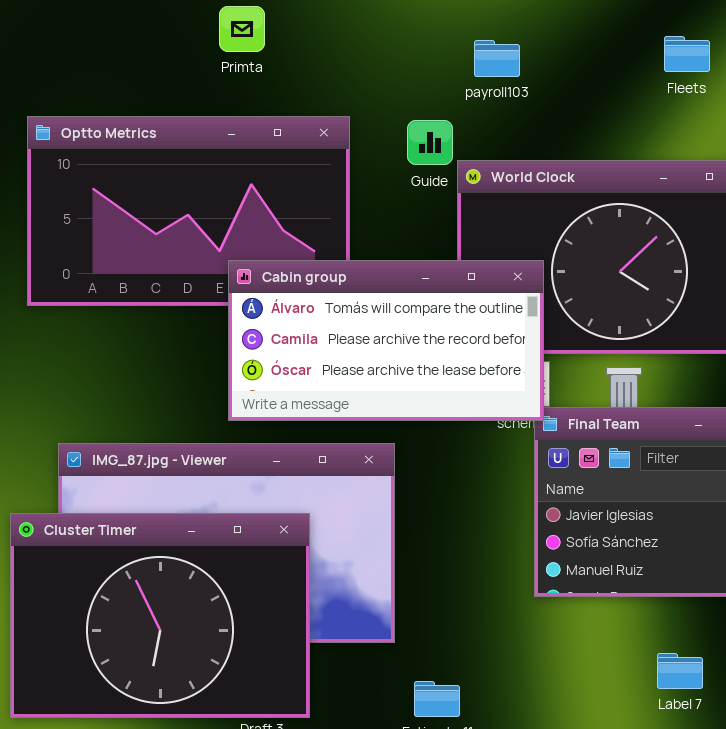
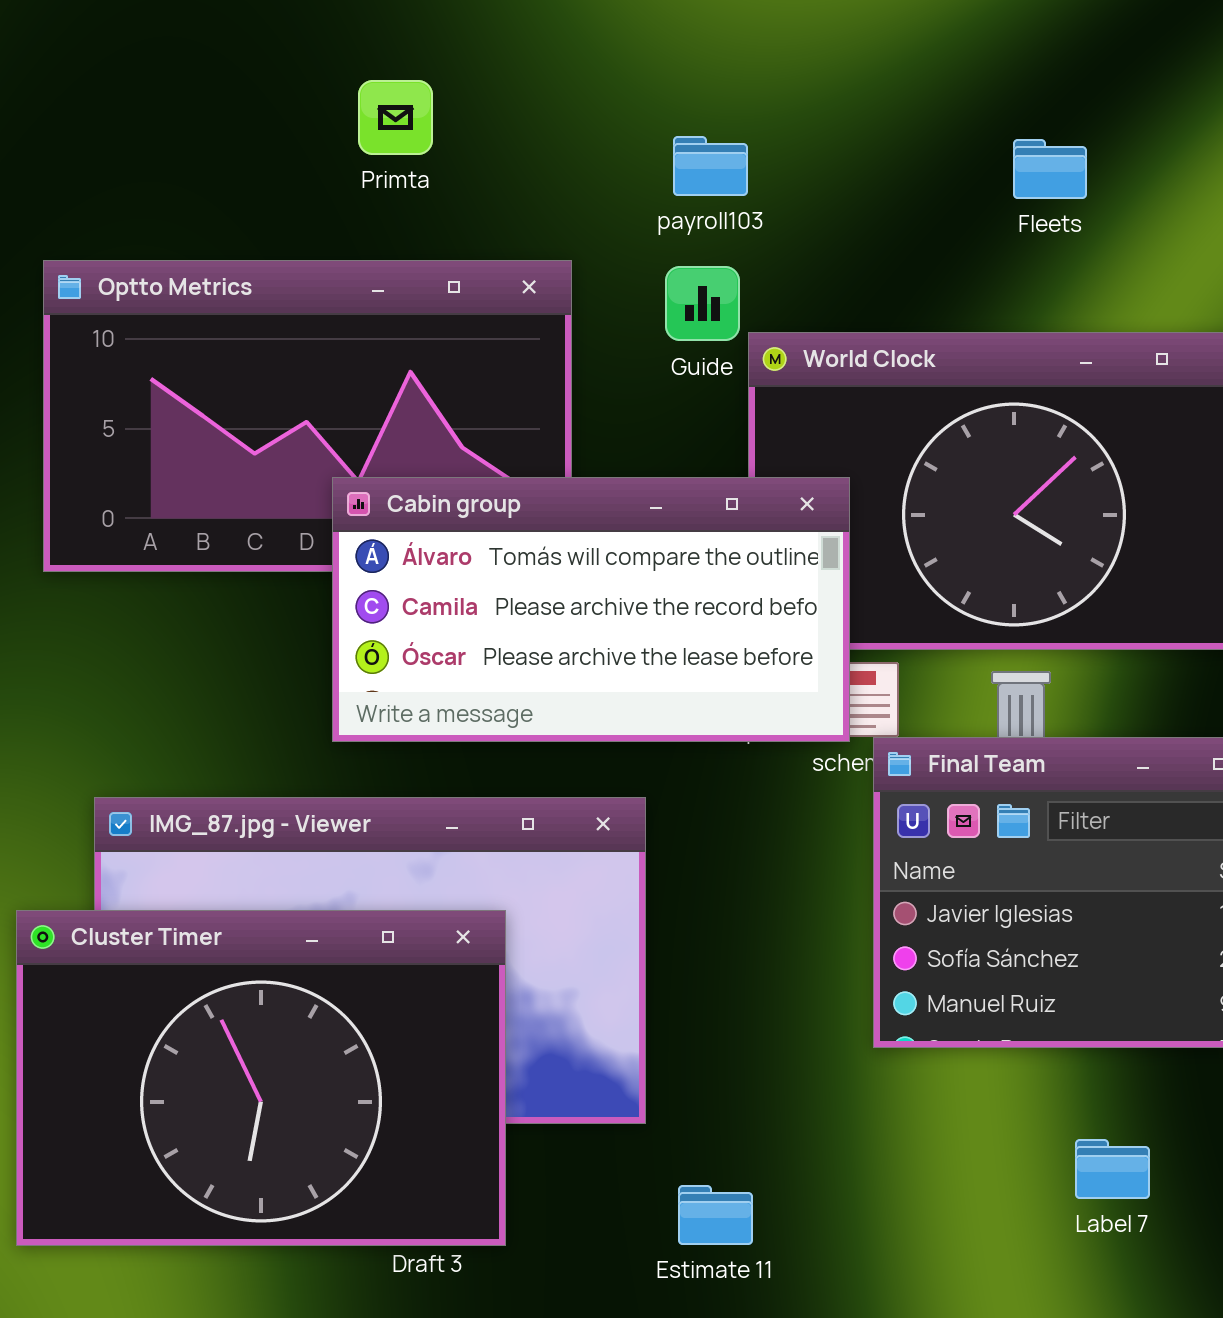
Fleets: [664,36,710,72] -> [1013,139,1087,199], moved
payroll103: [474,40,520,77] -> [673,136,748,196], moved
Cabin group: [228,260,544,421] -> [332,477,850,742], moved

